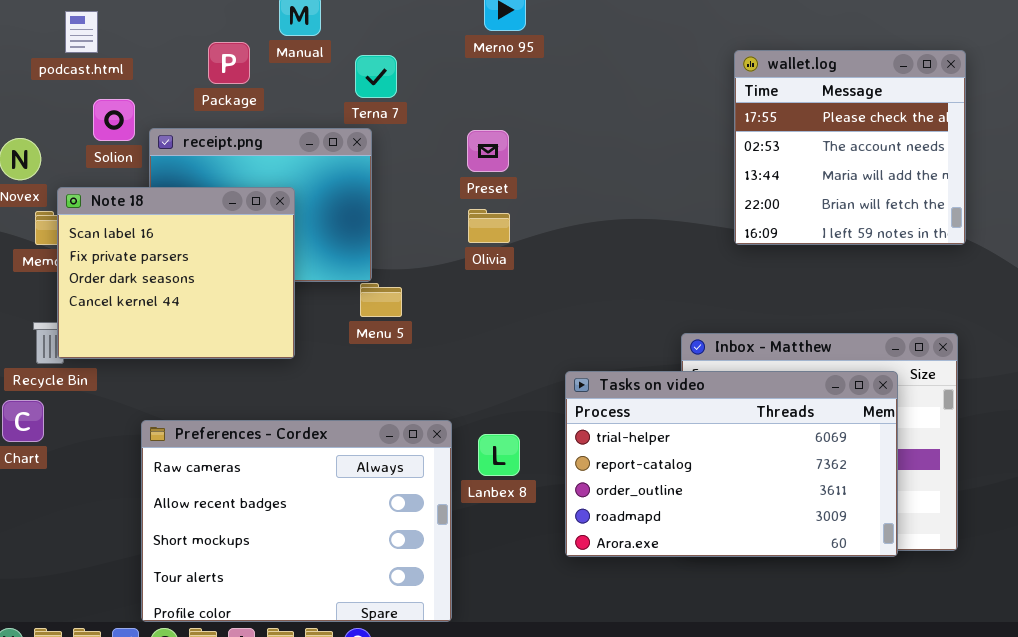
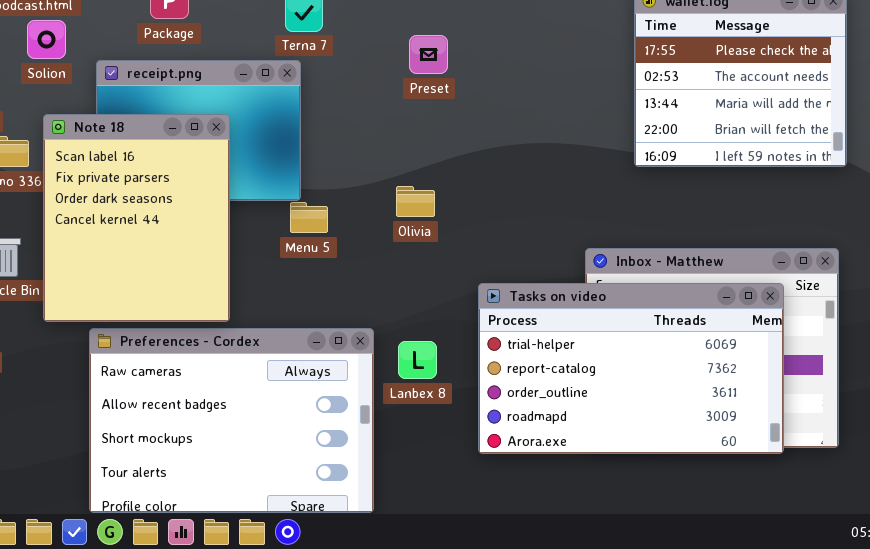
Solion: [93,99,135,141] -> [27,20,66,59], moved
Preset: [467,130,509,172] -> [409,35,448,74], moved
Note 18: [57,187,295,359] -> [43,114,230,322], resized
Olivia: [468,209,510,243] -> [396,186,435,217], moved

